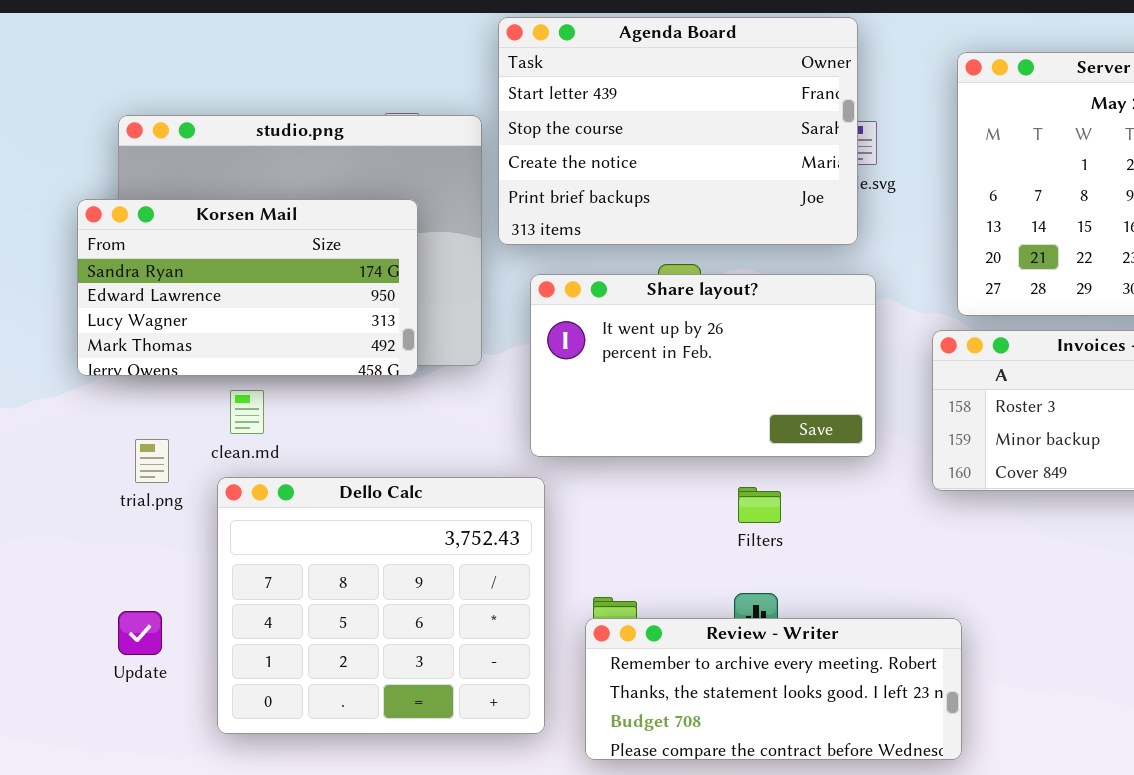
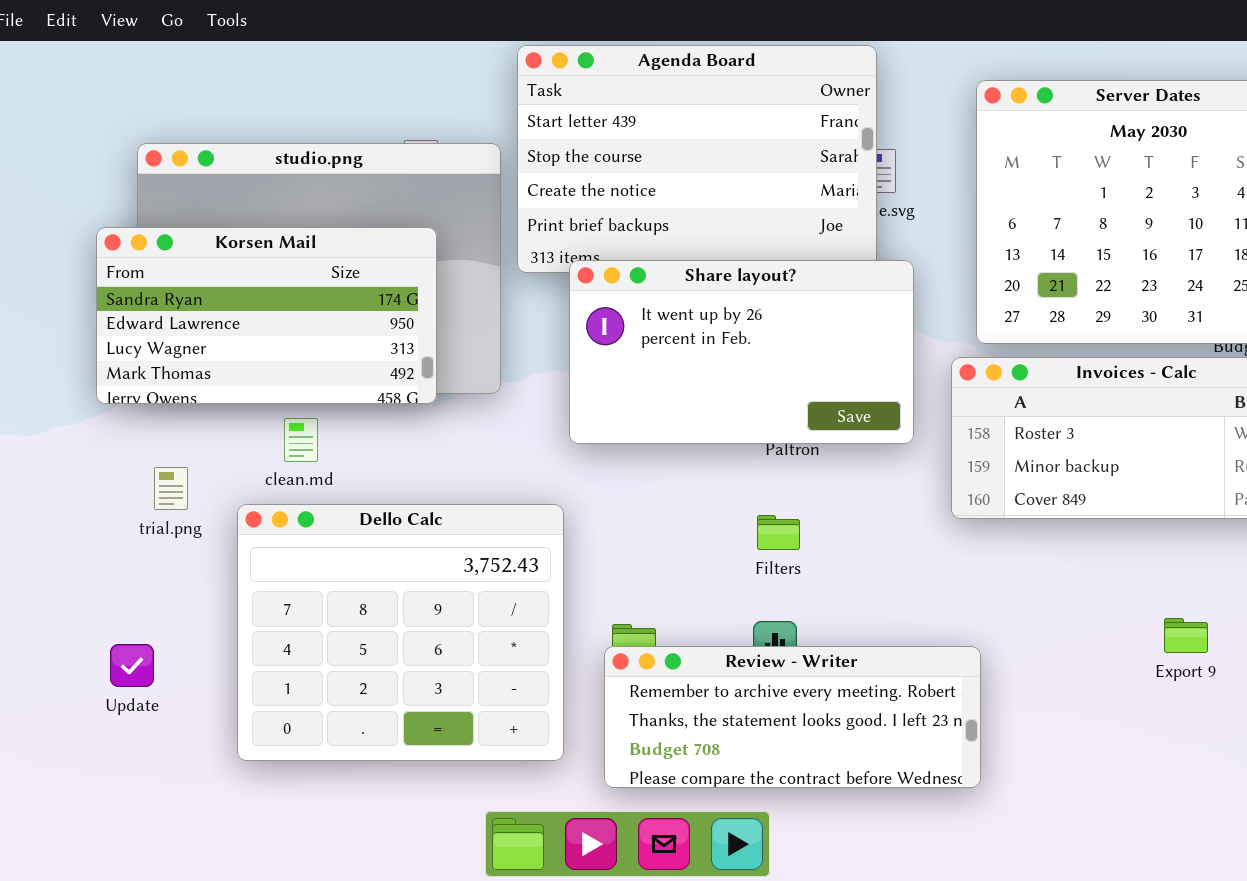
Share layout?: [530,274,876,457] -> [569,260,914,444], moved
clean.md: [230,390,264,434] -> [284,418,318,462], moved
Update: [118,611,162,655] -> [110,644,154,687], moved

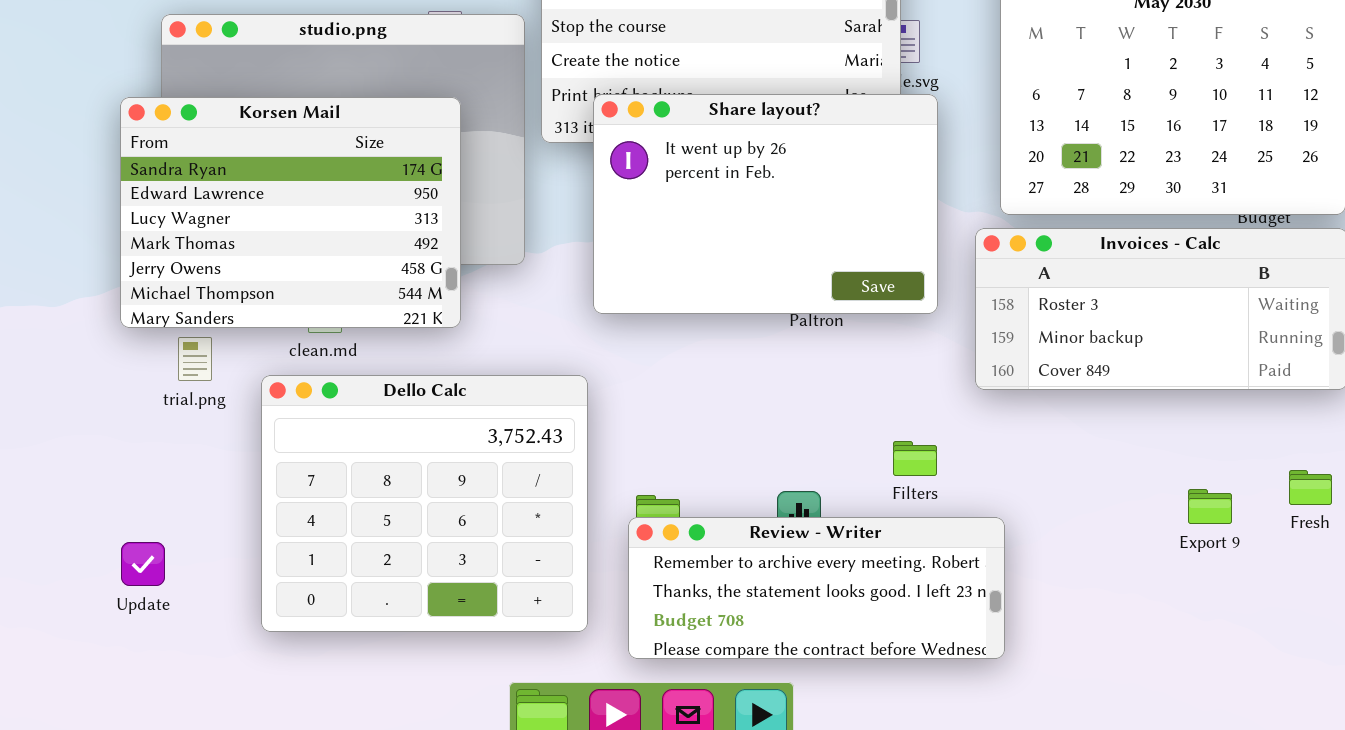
Korsen Mail: [96,227,437,404] -> [120,97,461,328], resized
Share layout?: [569,260,914,444] -> [593,94,938,314], resized
Filters: [757,515,800,550] -> [893,441,937,476], moved
Update: [110,644,154,687] -> [121,542,165,586], moved

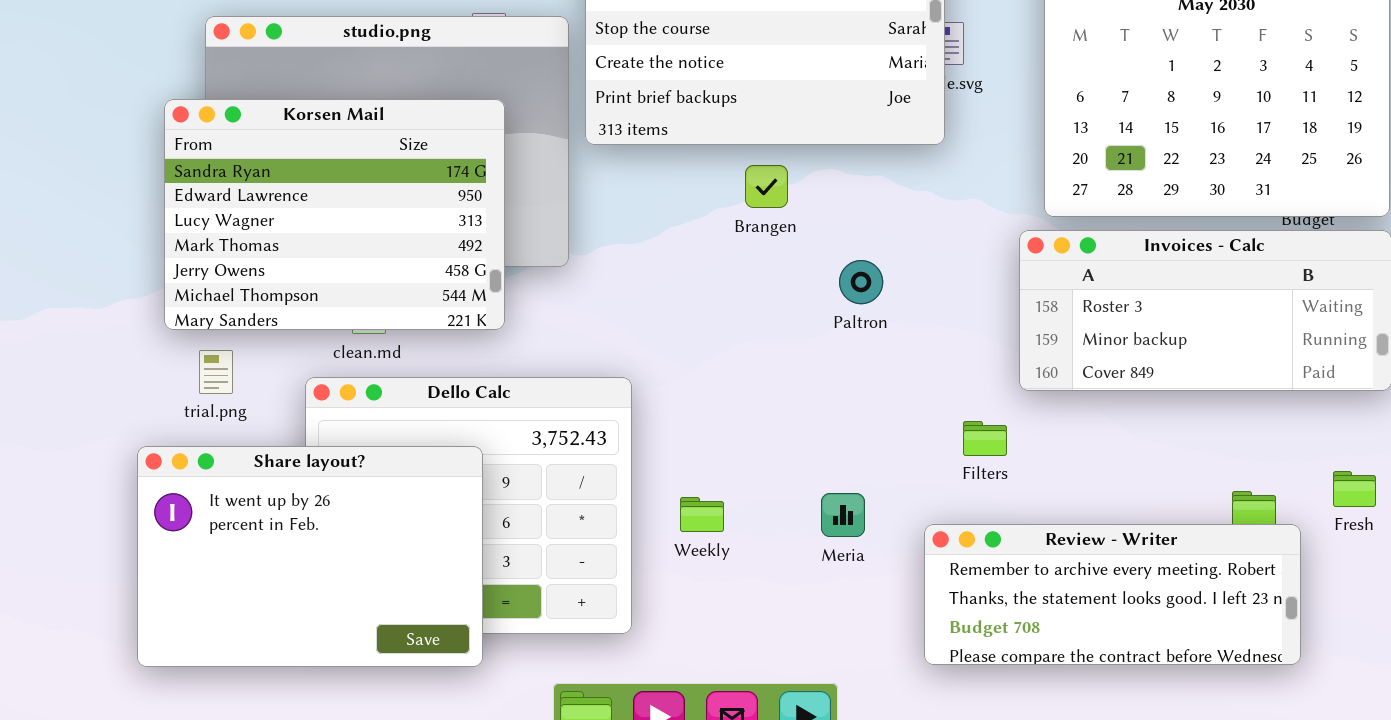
Share layout?: [593,94,938,314] -> [137,446,483,667], moved
trial.png: [178,337,212,381] -> [199,350,233,394], moved
Filters: [893,441,937,476] -> [963,421,1007,456], moved
Review - Writer: [628,517,1005,659] -> [924,524,1301,665], moved

